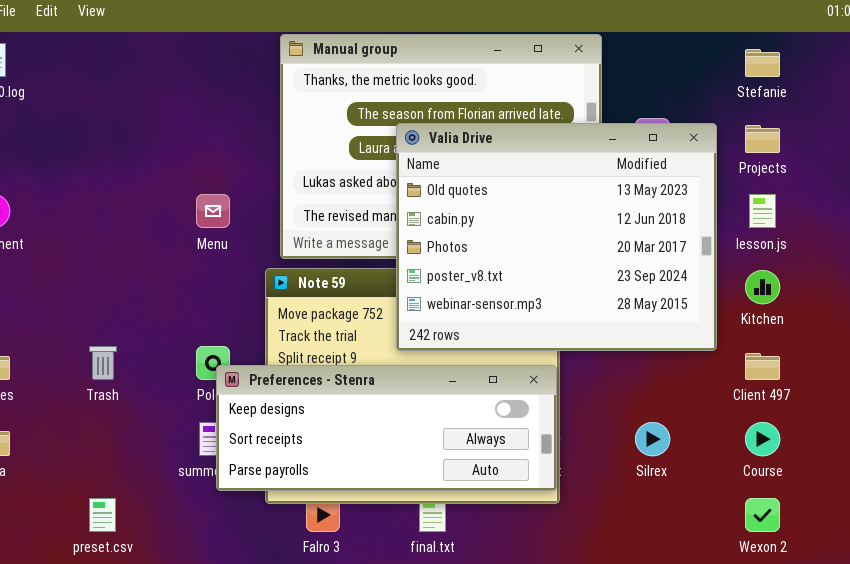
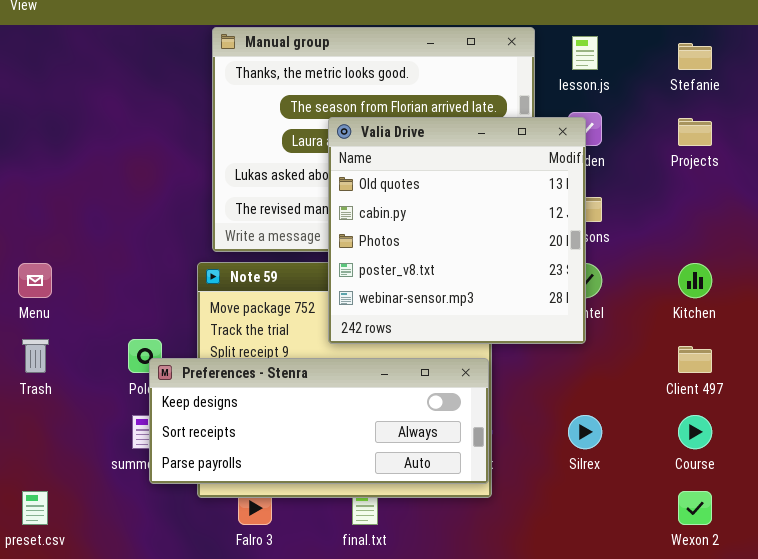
Valia Drive: [396,123,717,351] -> [328,117,586,344], resized
Menu: [196,194,230,228] -> [18,263,52,298], moved
lesson.js: [749,194,776,228] -> [572,36,598,70], moved

